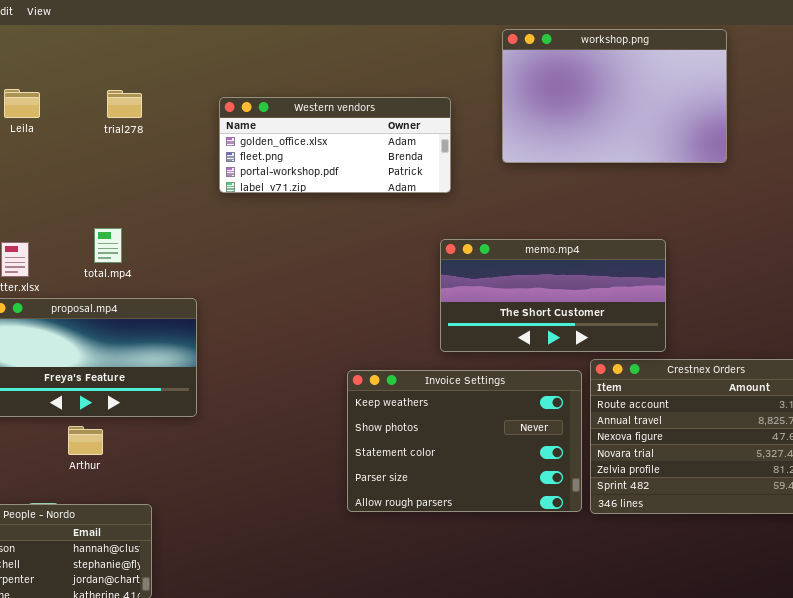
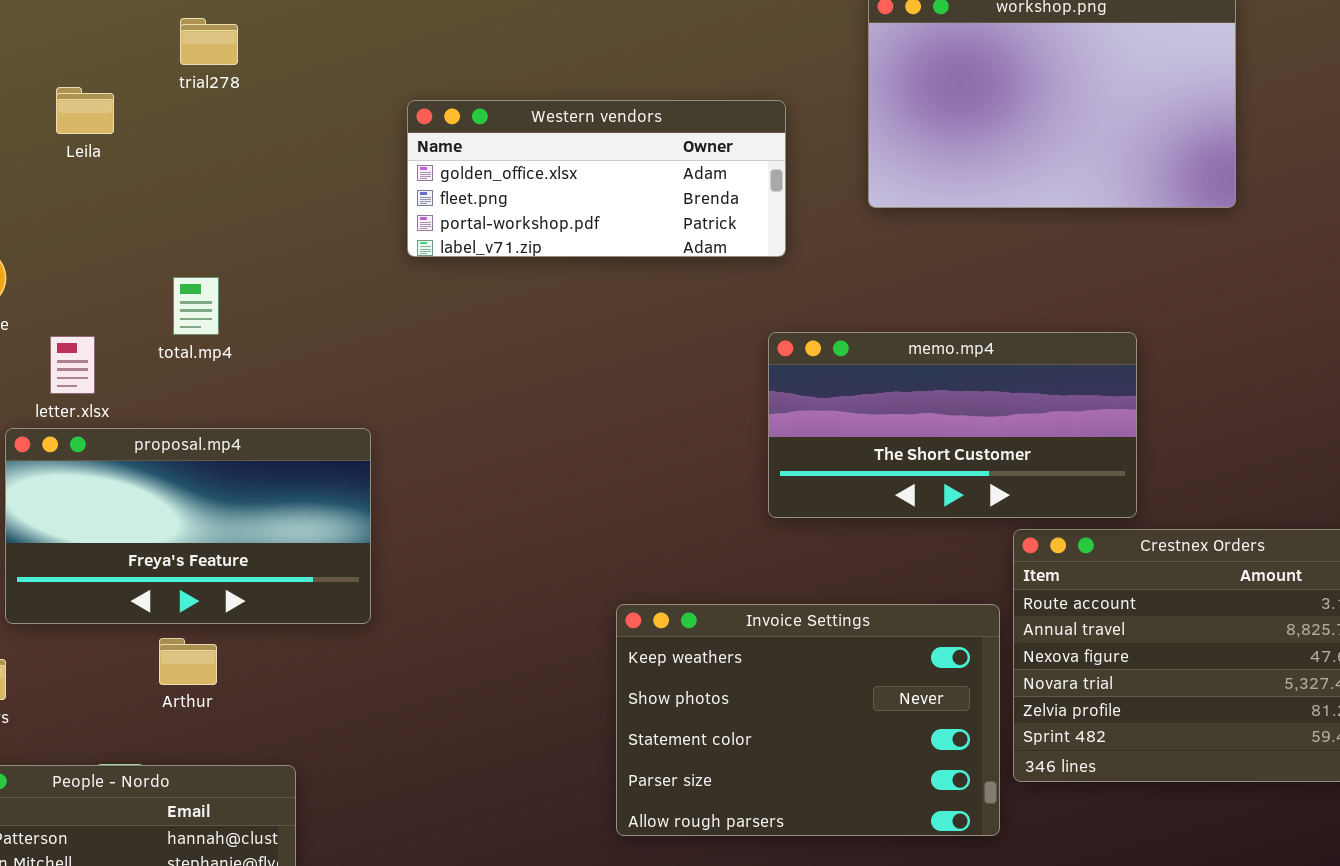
trial278: [107,90,142,118] -> [180,18,238,65], moved
total.mp4: [94,228,122,263] -> [173,277,219,335], moved
Invoice Settings: [347,370,582,512] -> [616,604,1000,836], moved

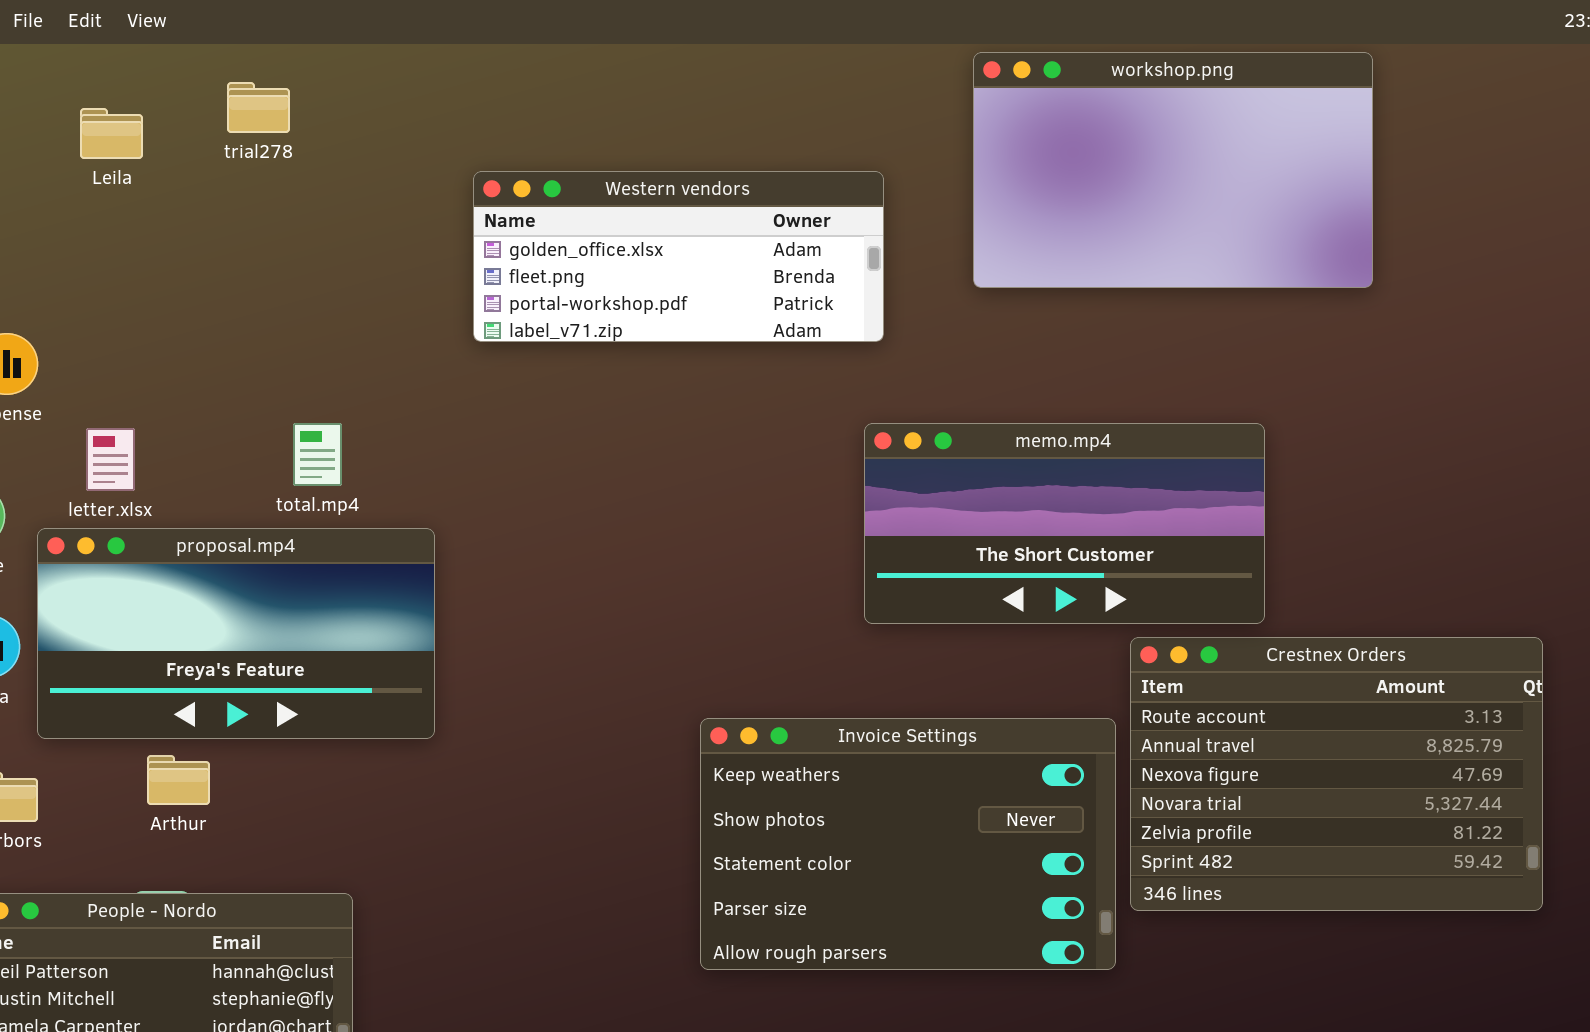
Leila: [56,87,114,134] -> [80,108,143,159], moved
total.mp4: [173,277,219,335] -> [293,423,342,486], moved
Arthur: [159,638,217,685] -> [147,755,210,805], moved

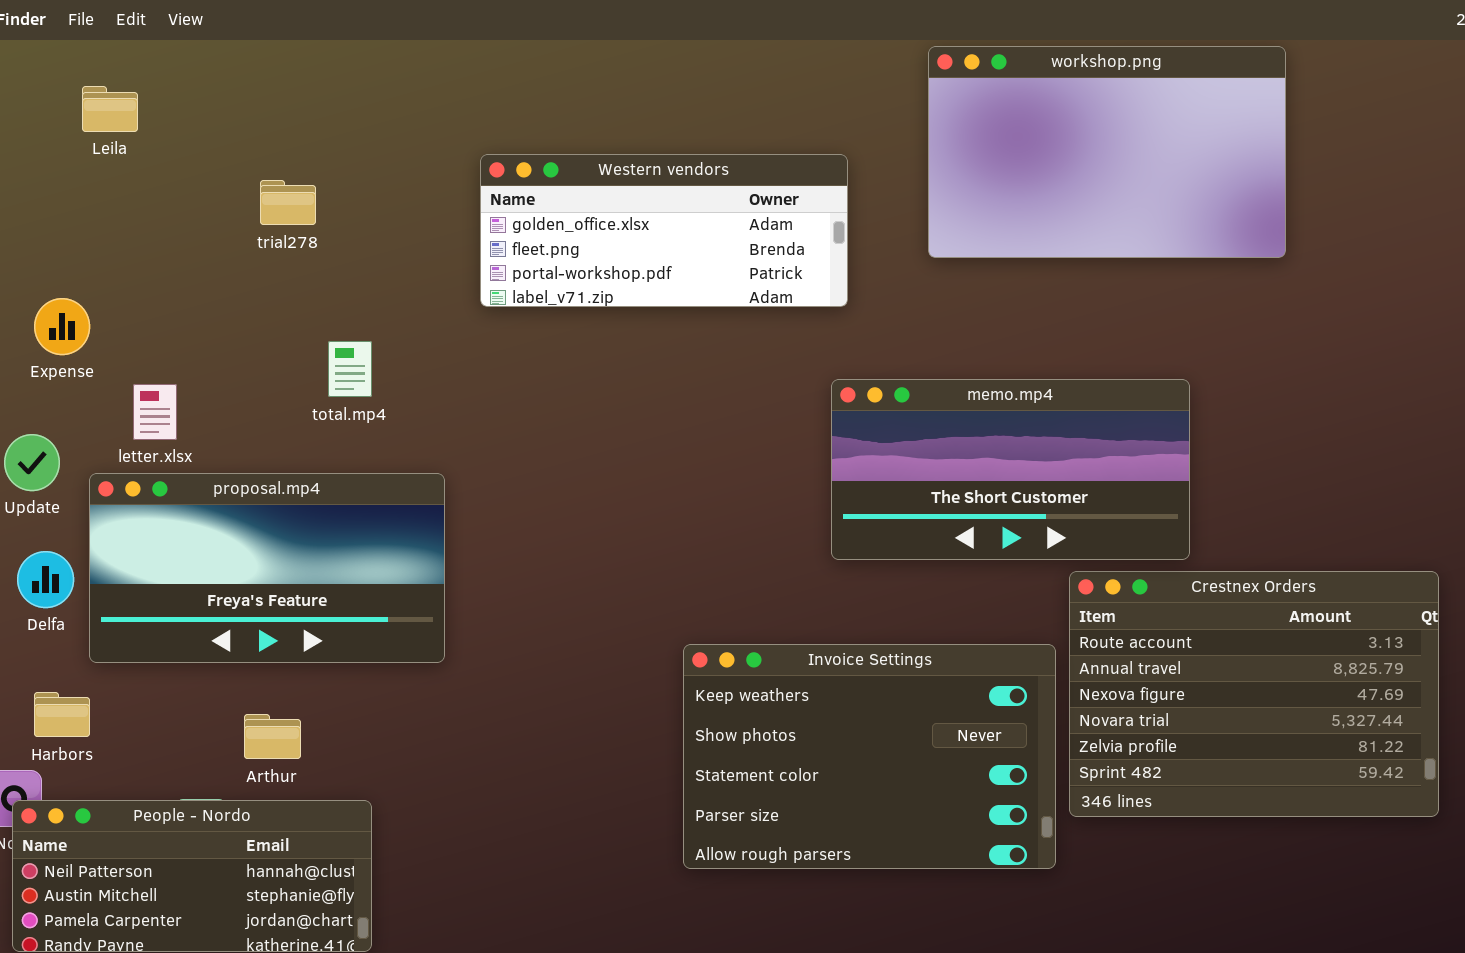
trial278: [227,82,290,133] -> [260,180,316,225], moved
Leila: [80,108,143,159] -> [82,86,138,132], moved
total.mp4: [293,423,342,486] -> [328,341,372,397], moved
Arthur: [147,755,210,805] -> [244,714,301,759], moved

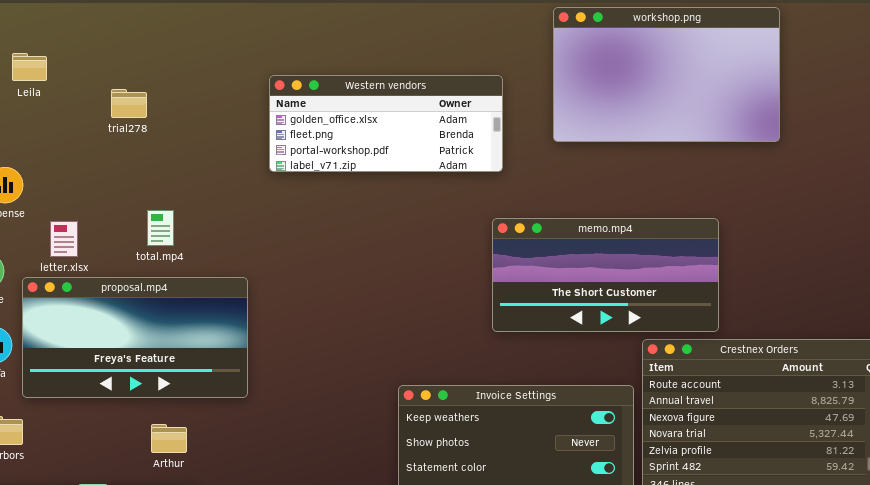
Leila: [82,86,138,132] -> [12,53,47,81], moved
trial278: [260,180,316,225] -> [111,89,147,118], moved
total.mp4: [328,341,372,397] -> [147,210,174,246], moved
Arthur: [244,714,301,759] -> [151,424,187,453], moved

